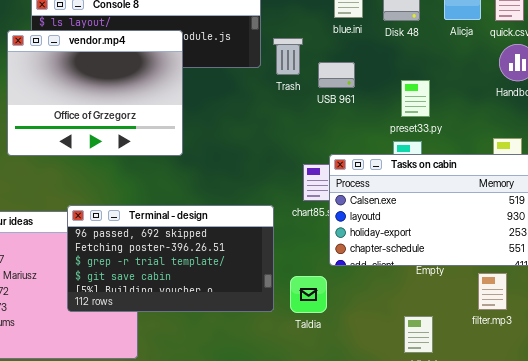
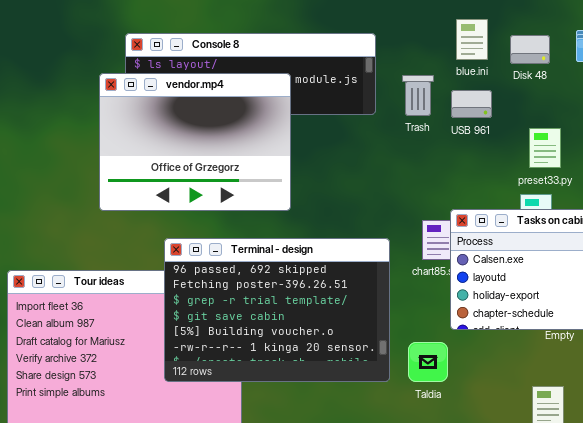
Trash: [273,38,303,75] -> [402,75,434,116], moved
USB 961: [318,62,355,88] -> [451,90,492,118], moved
Terminal - design: [67,205,274,312] -> [164,238,390,382], resized

